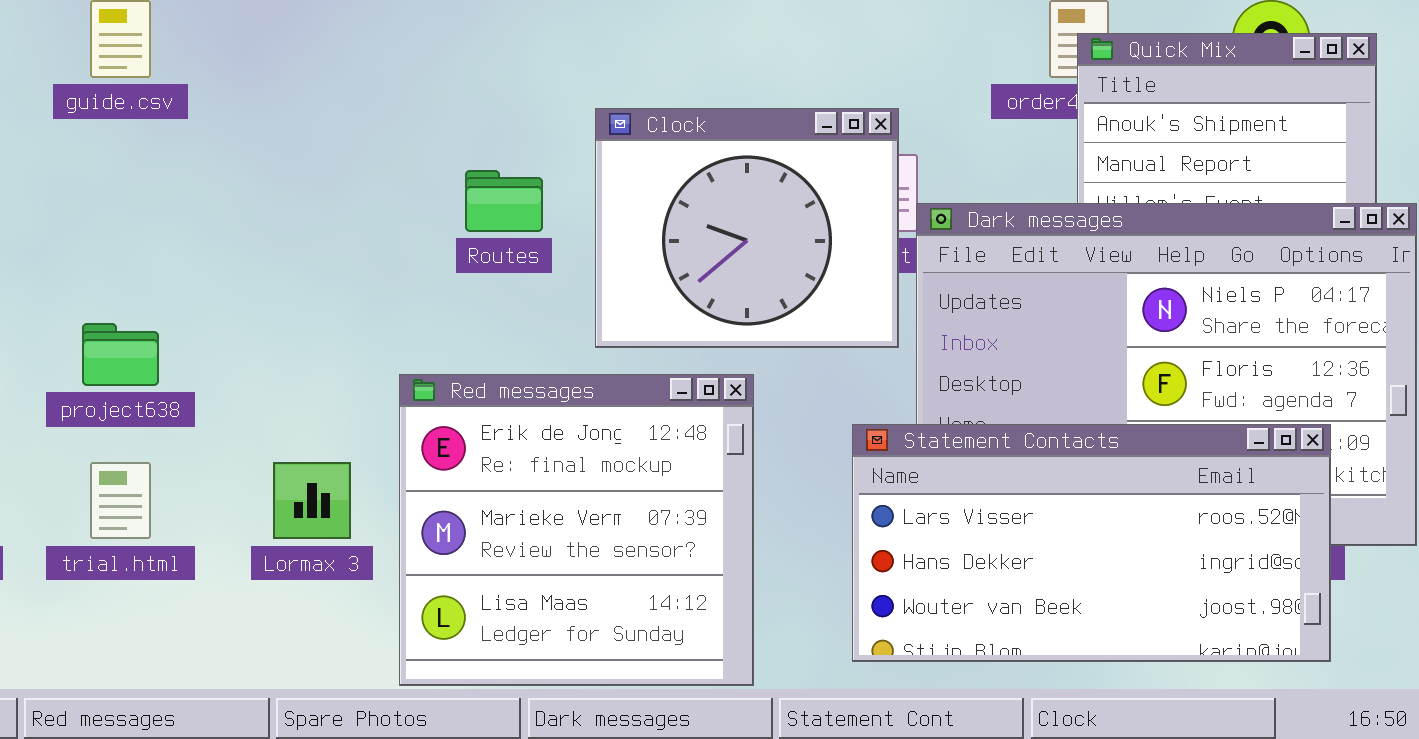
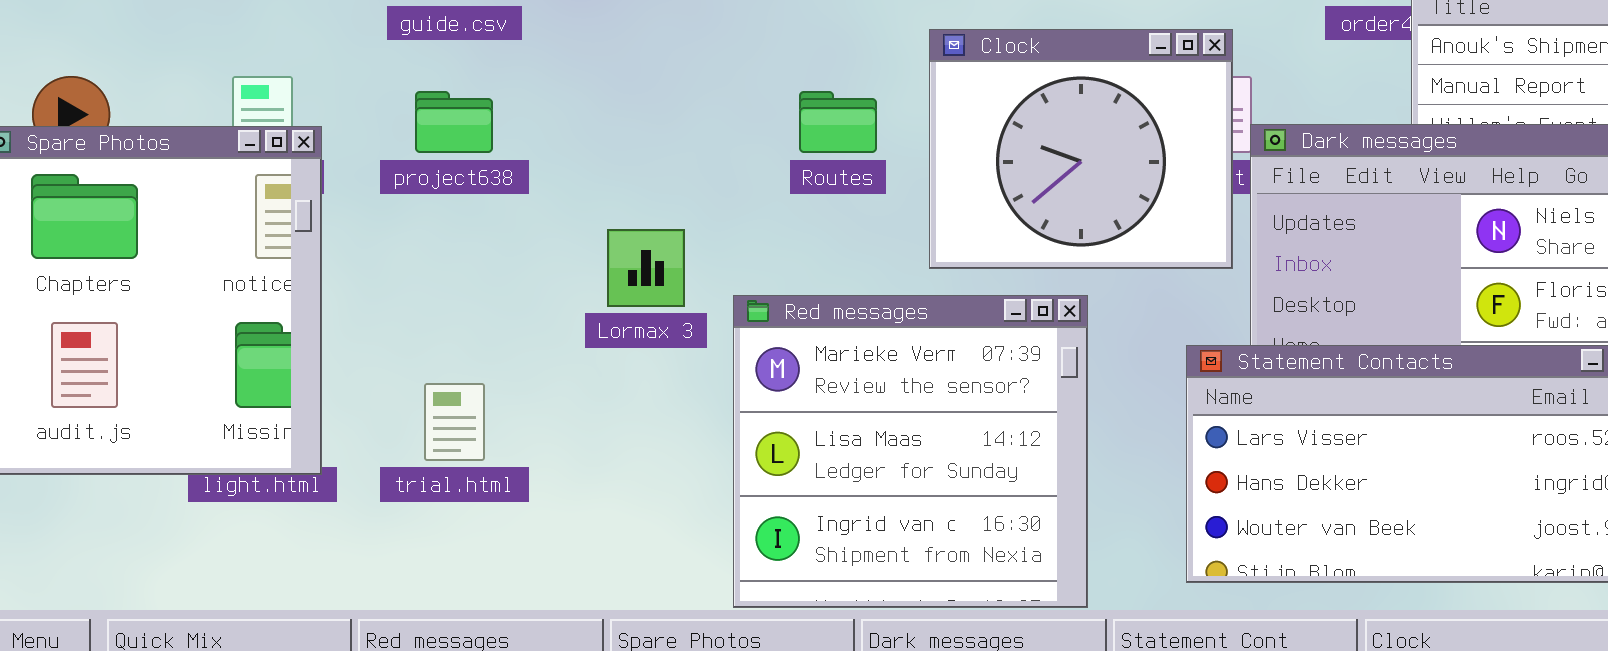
project638: [82,323,159,386] -> [415,91,493,153], moved
Red messages: [399,374,754,686] -> [733,295,1088,608], scrolled down 1 row
Lormax 3: [273,462,351,539] -> [607,229,685,307], moved

